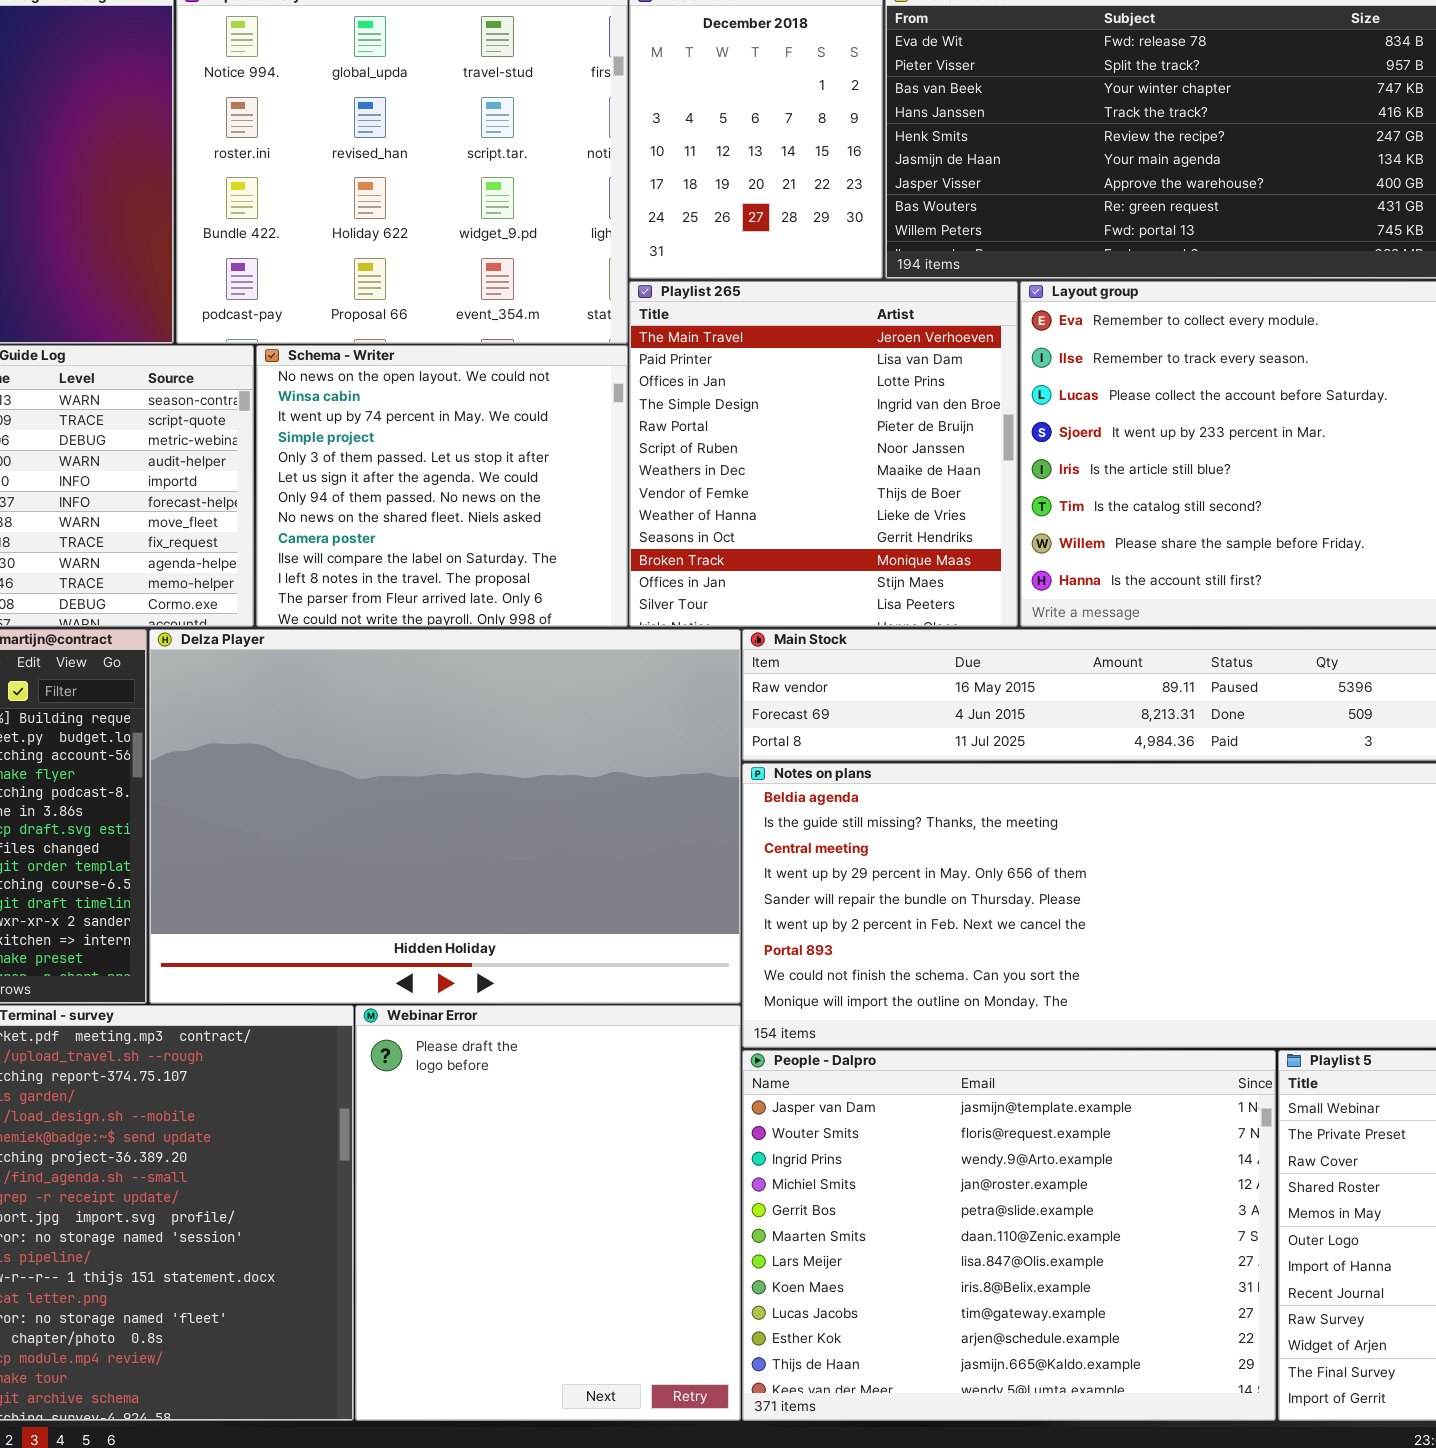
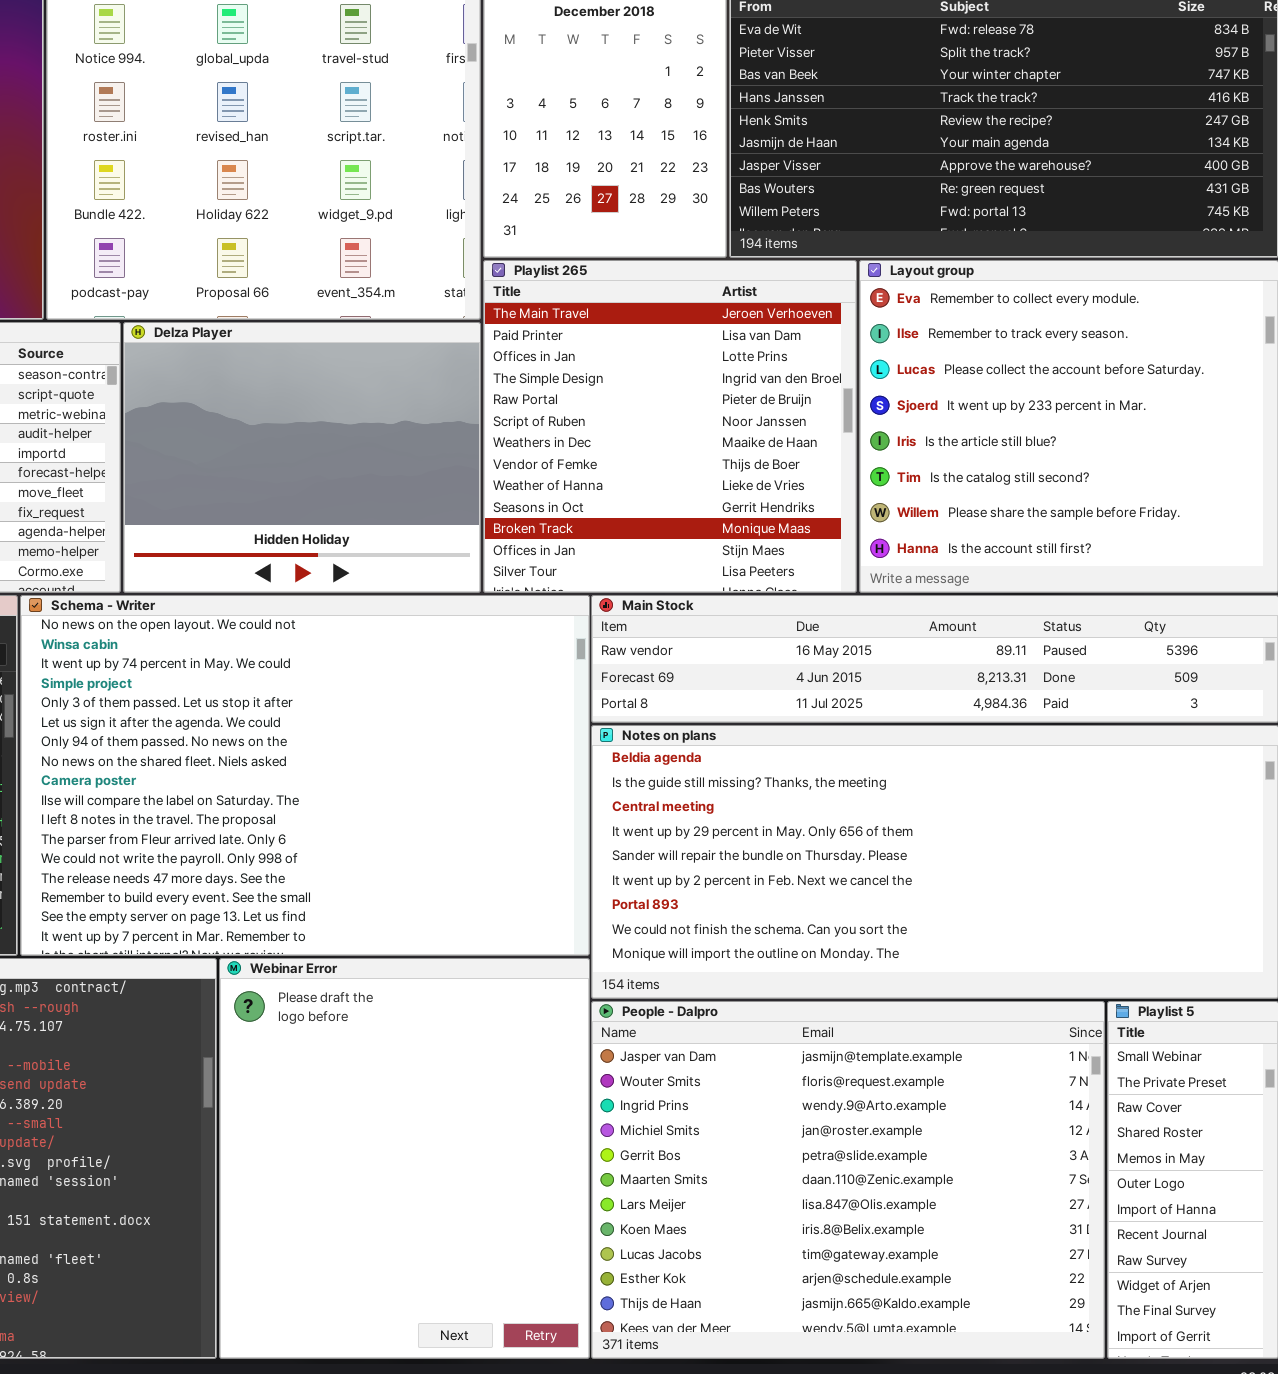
Schema - Writer: [256,345,628,627] -> [20,595,590,956], moved, resized
Delza Player: [149,629,741,1004] -> [123,322,481,593], moved, resized

